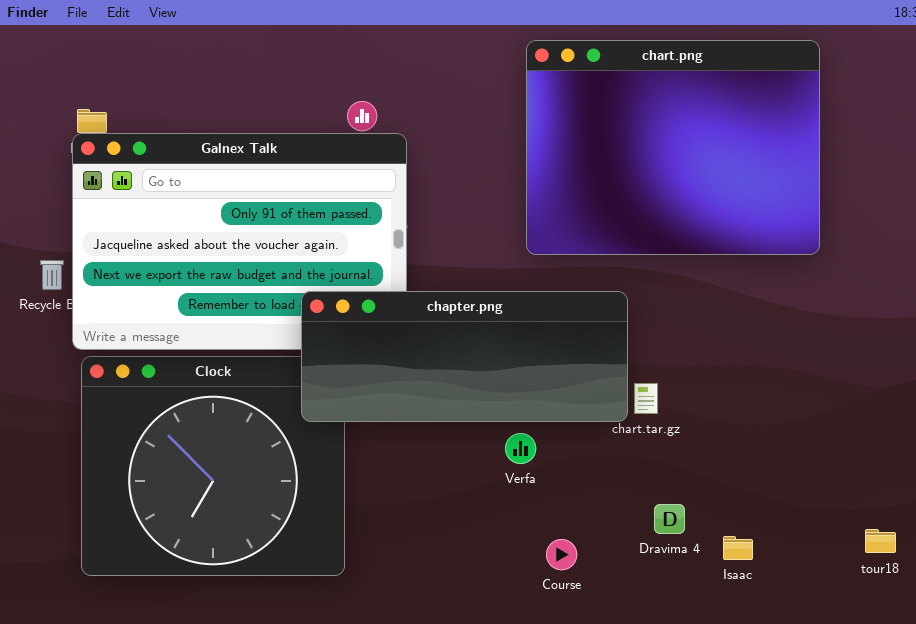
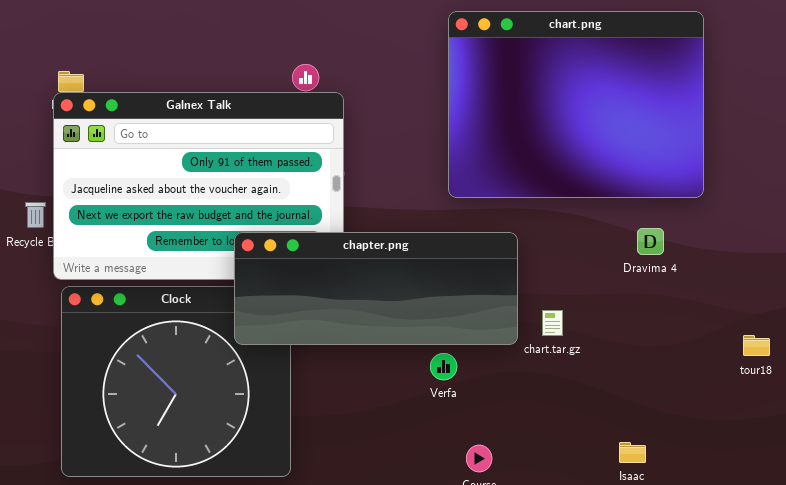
chapter.png: [301,291,628,422] -> [234,232,518,345], moved
Dravima 4: [654,504,685,534] -> [637,228,664,255], moved
tour18: [865,529,896,553] -> [743,335,770,356], moved

